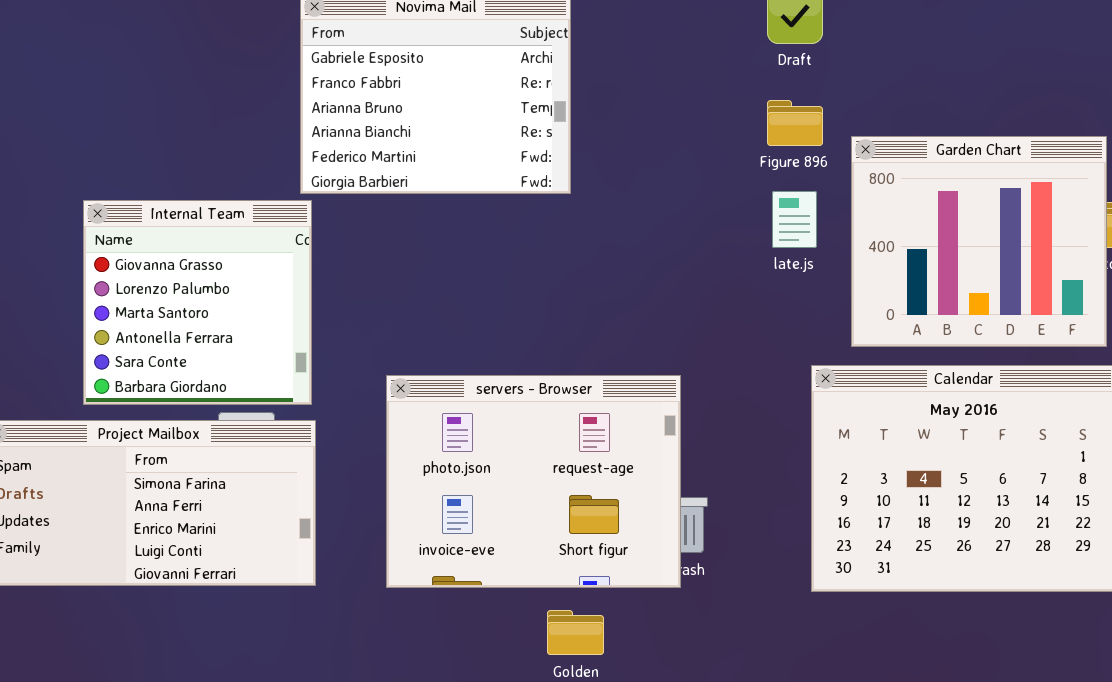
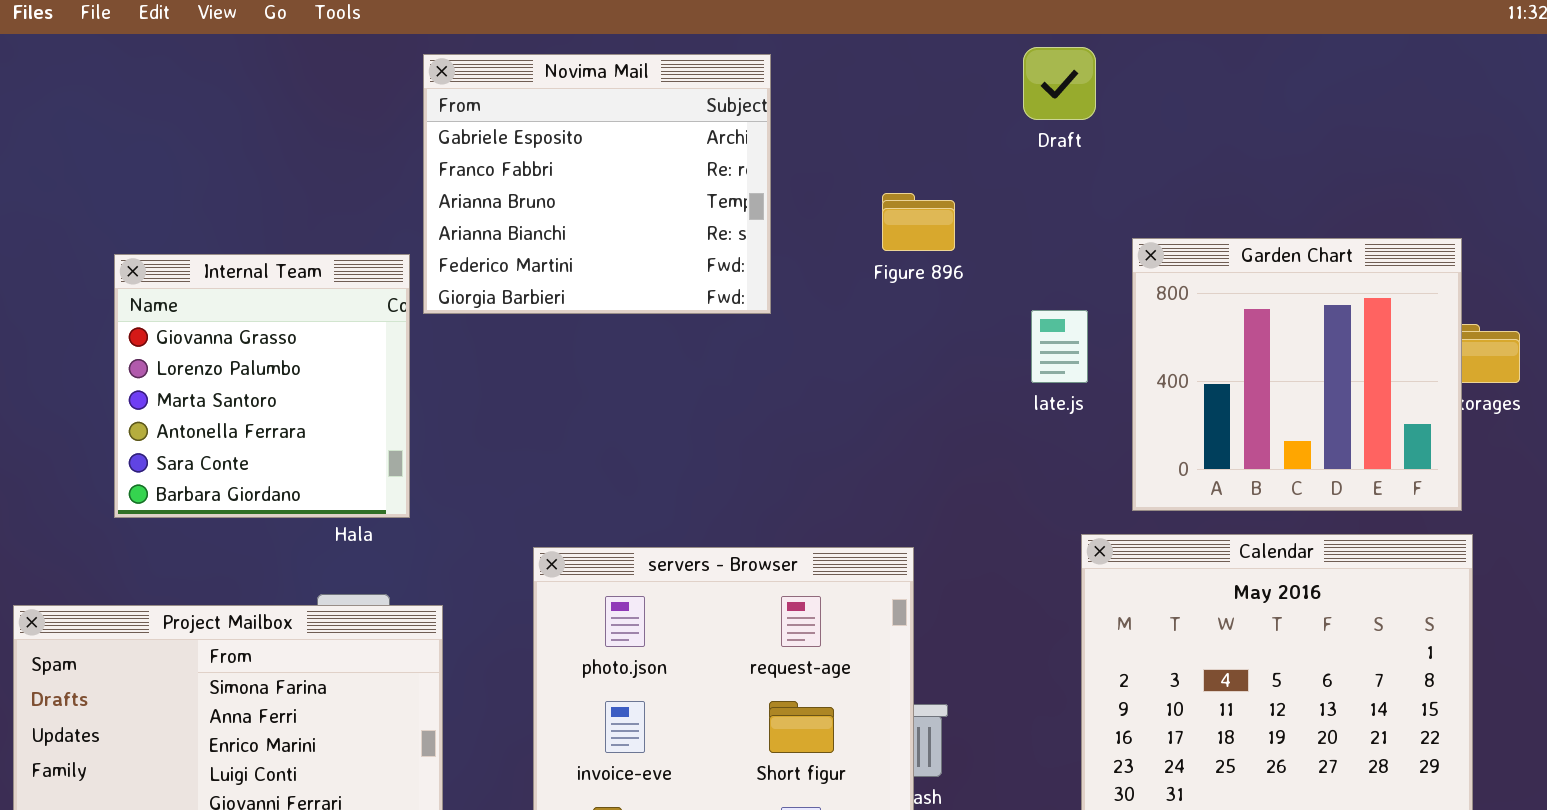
Figure 896: [767,100,823,146] -> [882,193,955,251], moved
Internal Team: [83,200,312,405] -> [114,254,410,518], moved

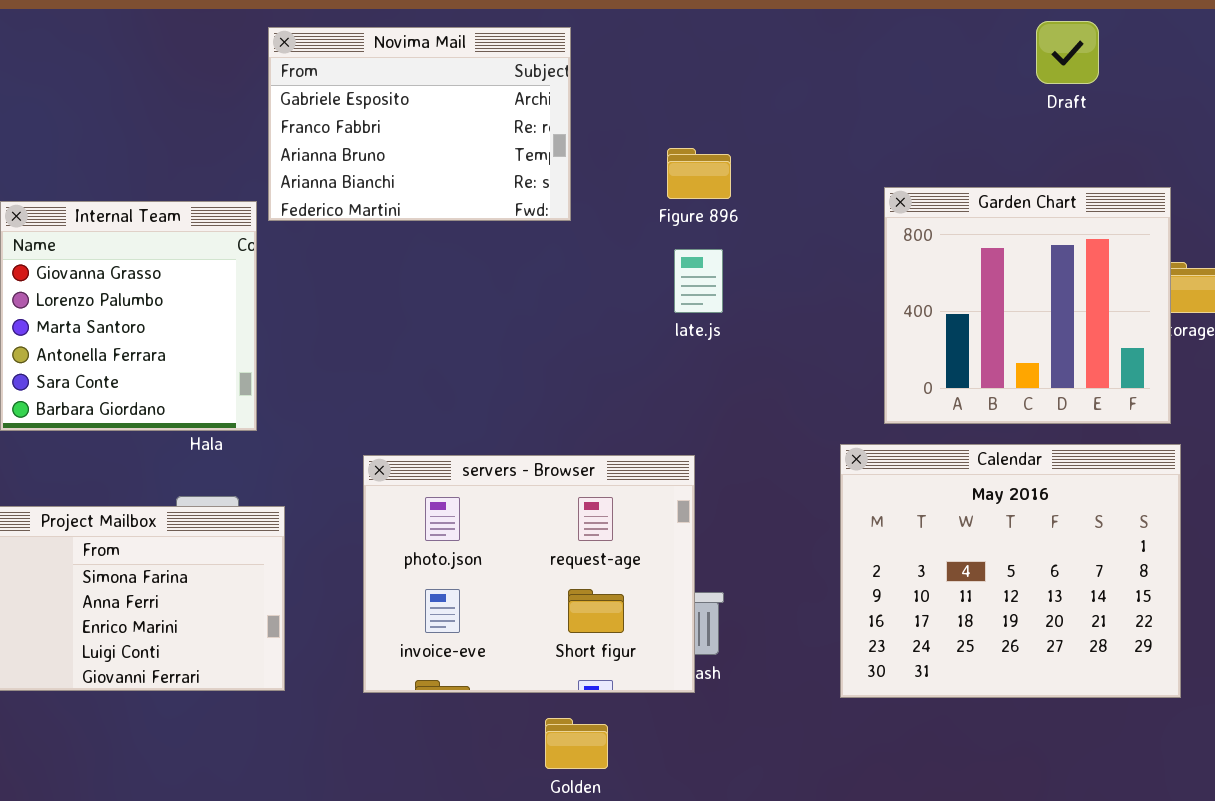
Draft: [1023,47,1096,120] -> [1036,21,1099,84], moved
Novima Mail: [423,54,771,314] -> [268,27,571,221], resized
late.js: [1031,310,1088,383] -> [674,249,723,313], moved

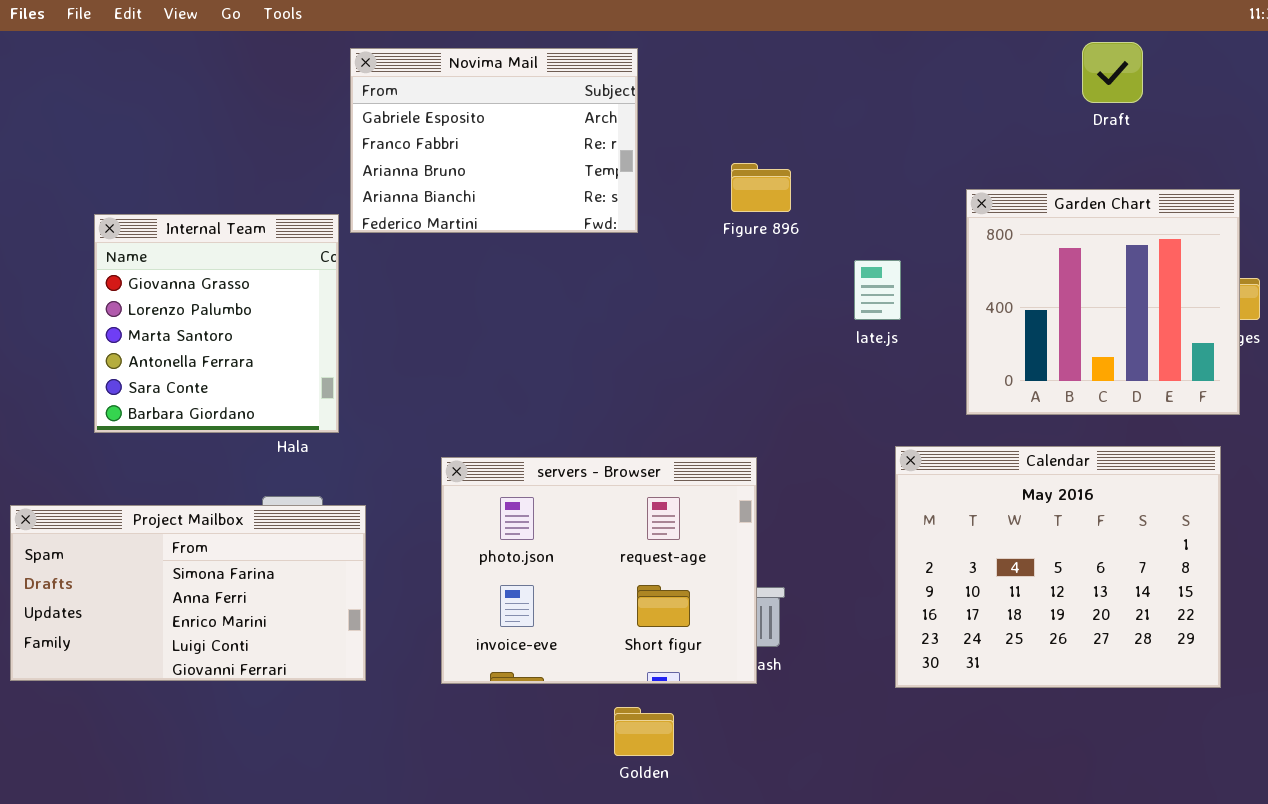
Garden Chart: [884,187,1171,424] -> [966,189,1240,415], moved
late.js: [674,249,723,313] -> [854,260,901,320], moved

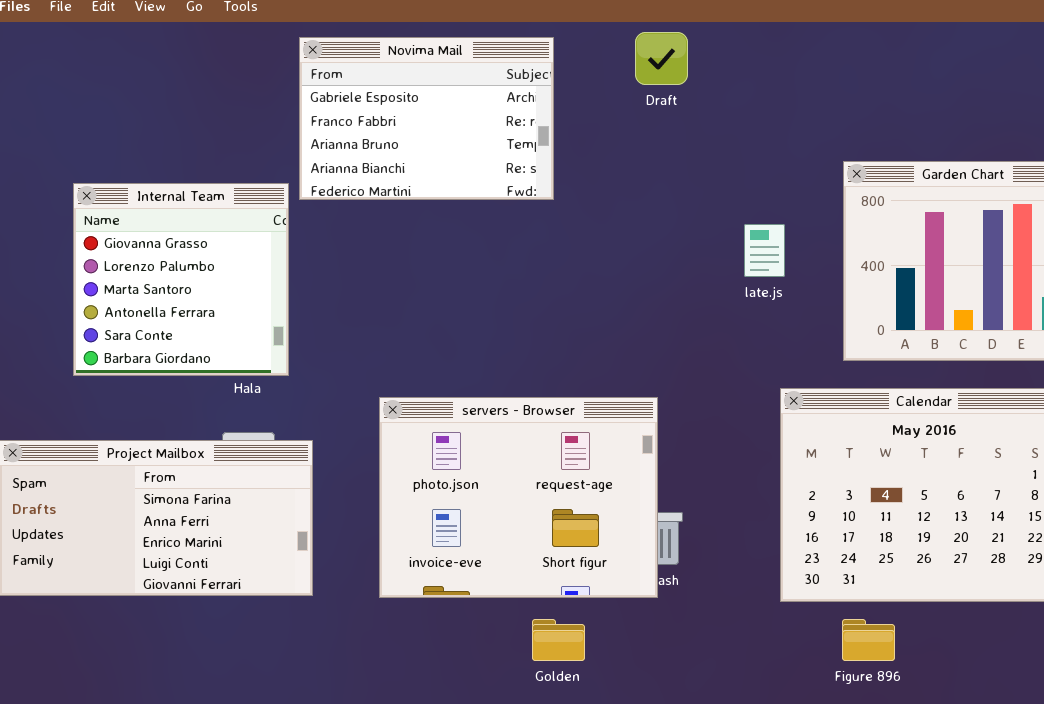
Draft: [1082,42,1143,103] -> [635,32,688,85], moved
Figure 896: [731,163,791,212] -> [842,619,895,661], moved

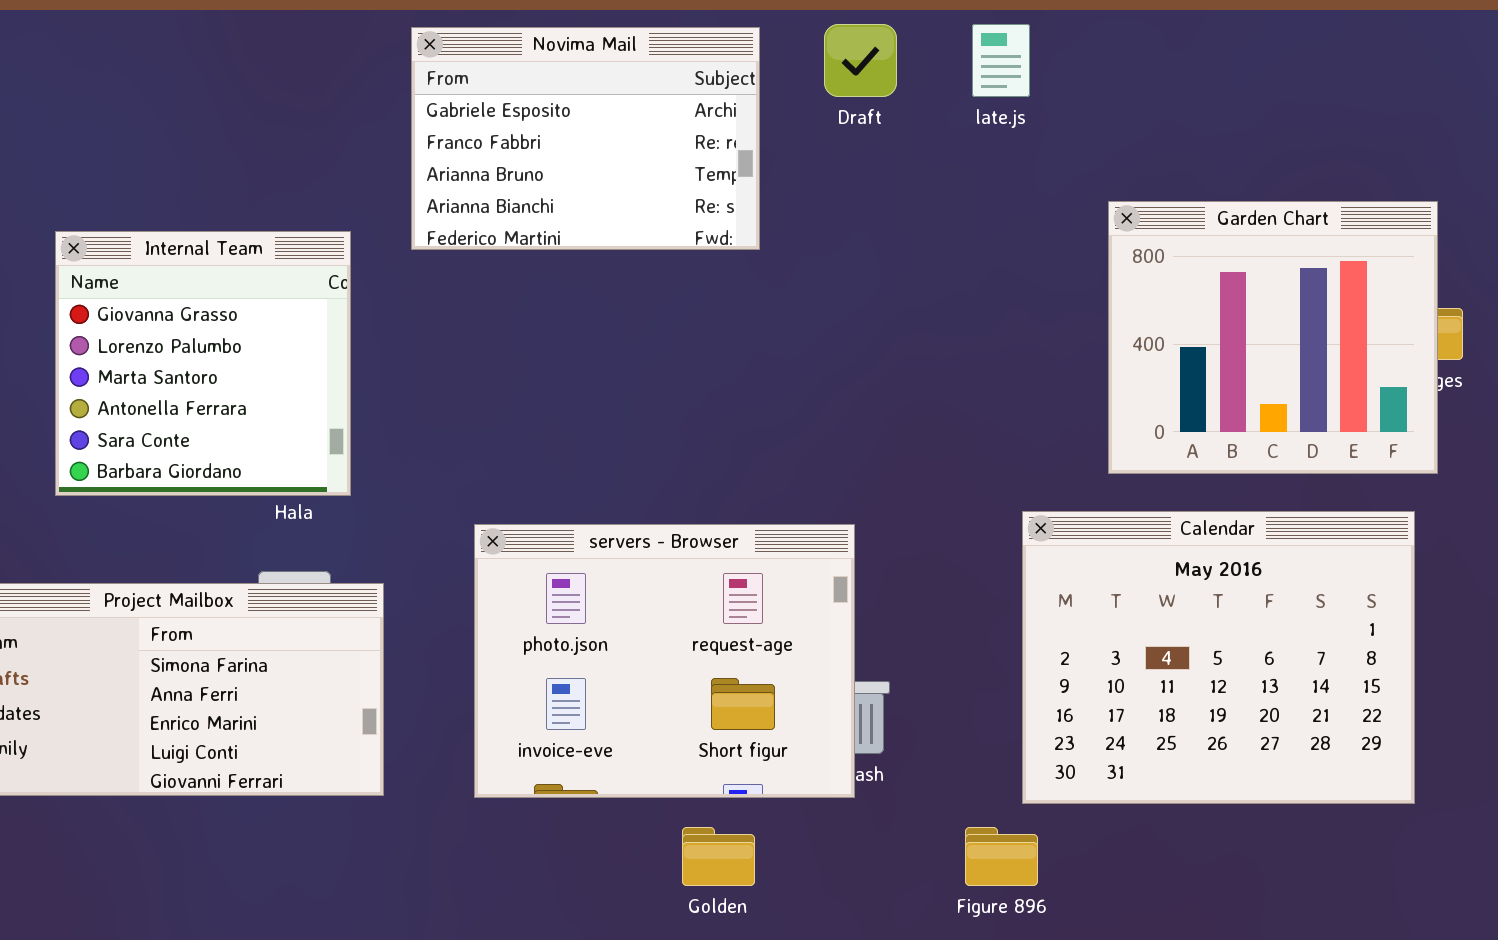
Novima Mail: [299,37,554,200] -> [411,27,760,250], moved
late.js: [744,224,785,277] -> [972,24,1030,97], moved
Figure 896: [842,619,895,661] -> [965,827,1038,886], moved

